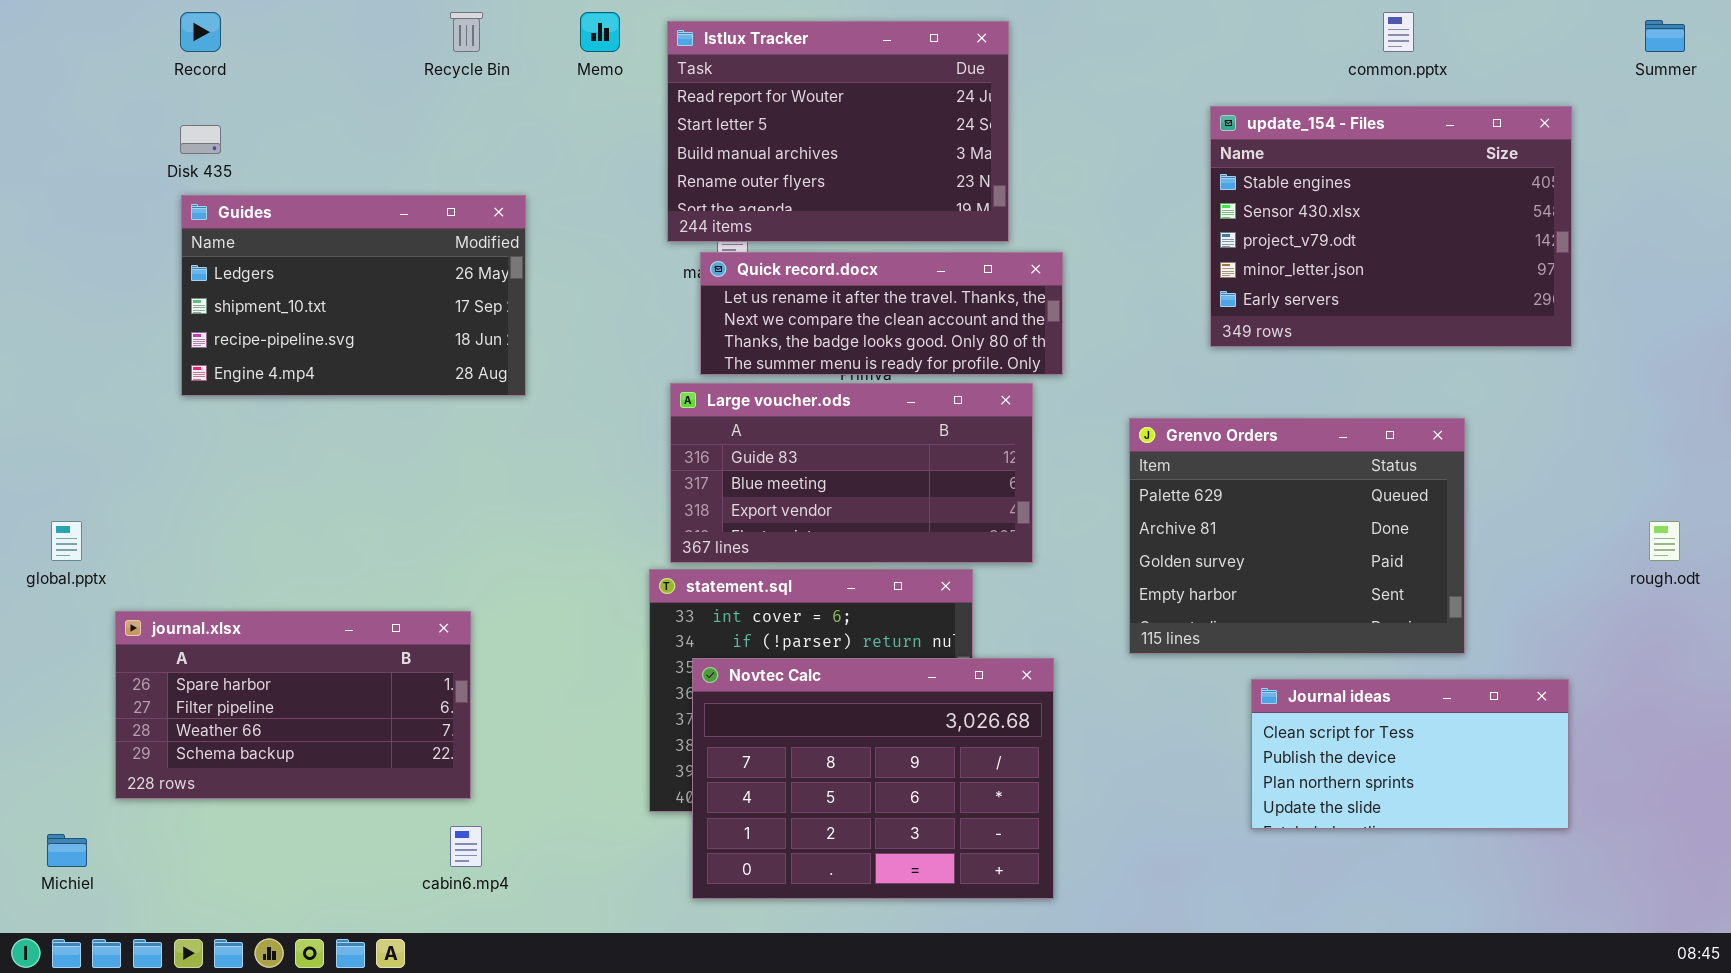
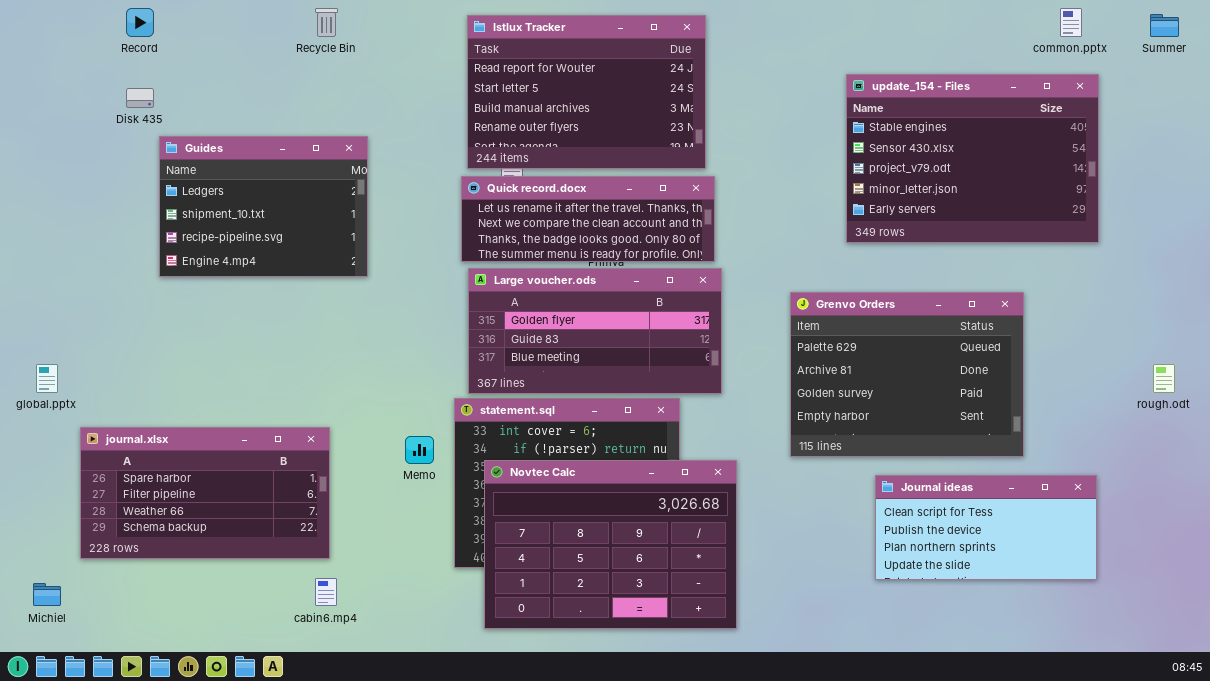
Memo: [580,12,620,52] -> [405,436,434,464], moved
common.pptx: [1383,12,1414,52] -> [1060,8,1082,37], moved
Guides: [181,195,526,396] -> [159,136,368,277], resized
Quick record.docx: [700,252,1063,375] -> [461,176,715,262], moved
Large voucher.ods: [670,383,1033,563] -> [468,268,722,394], scrolled up 1 row

